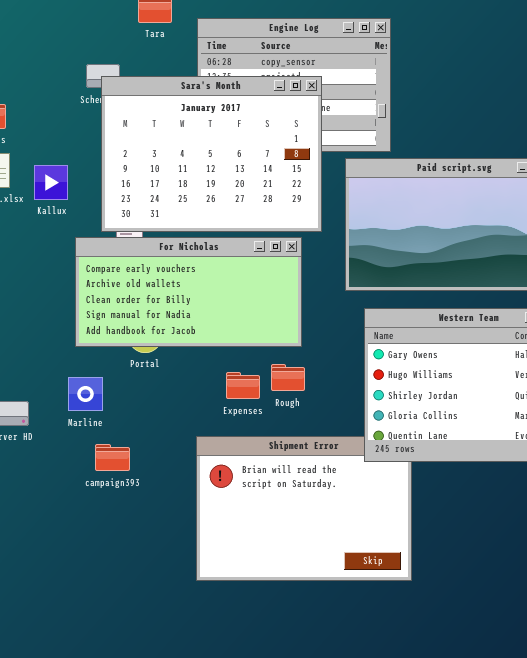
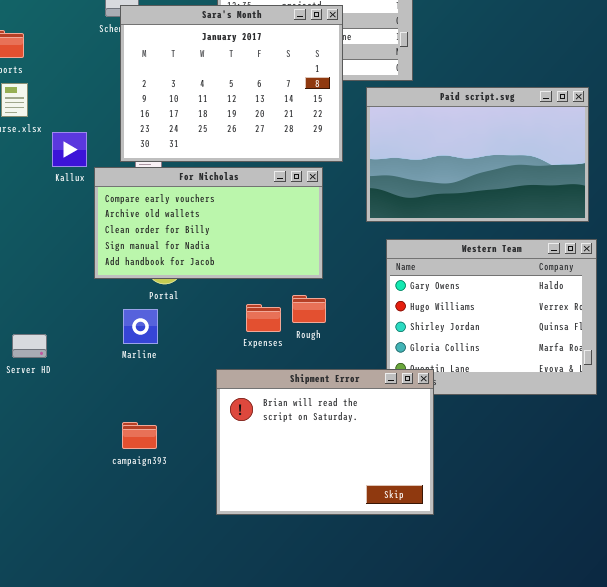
Kallux: [34,165,68,200] -> [52,132,87,167], moved
Marline: [68,377,103,411] -> [123,309,158,344], moved
Shipment Error: [196,436,412,581] -> [216,369,434,515], raised
campaign393: [95,444,130,471] -> [122,422,157,449], moved

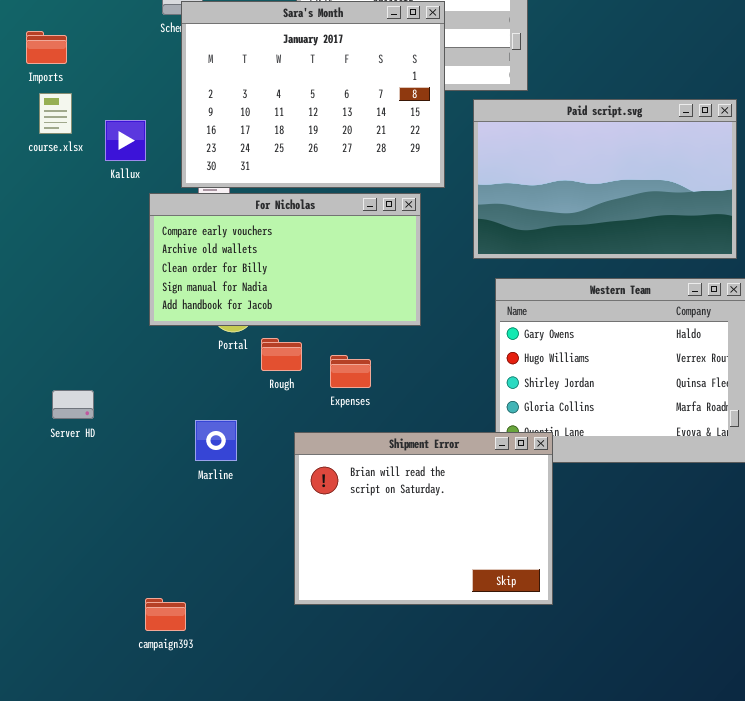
Kallux: [52,132,87,167] -> [105,120,146,161], moved
Rough: [292,295,326,323] -> [261,338,302,371], moved
Marline: [123,309,158,344] -> [195,420,237,461], moved
campaign393: [122,422,157,449] -> [145,598,186,631], moved

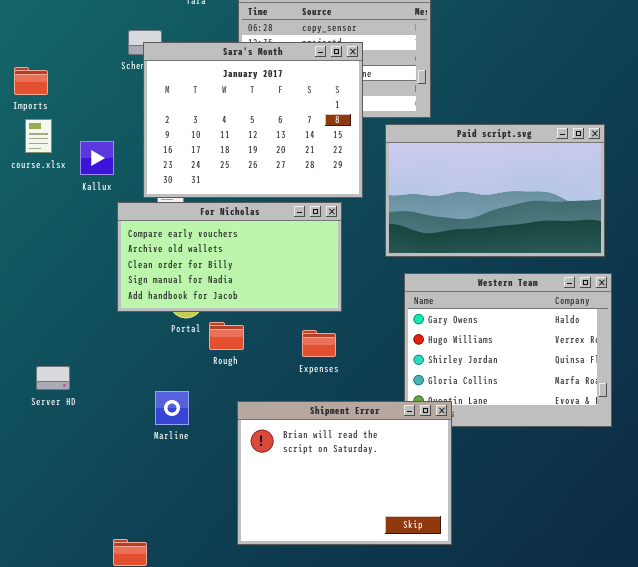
Expenses: [330,355,371,388] -> [302,330,336,357], moved

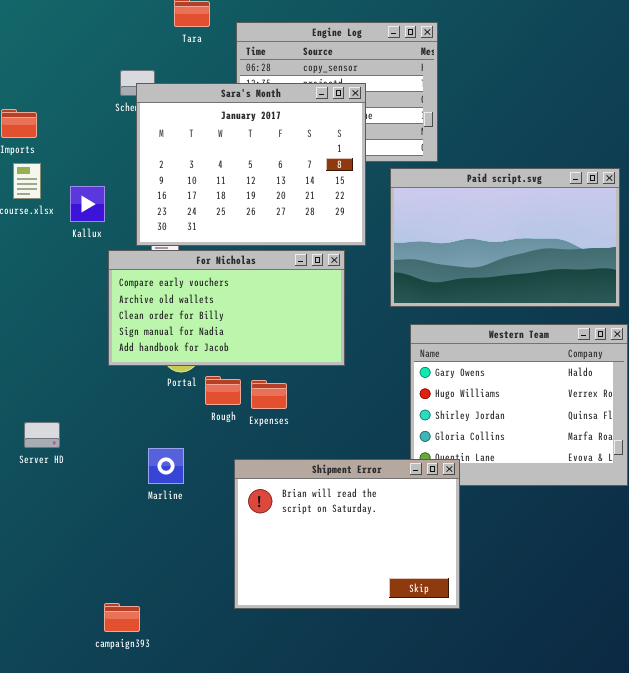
Expenses: [302,330,336,357] -> [251,380,287,409], moved

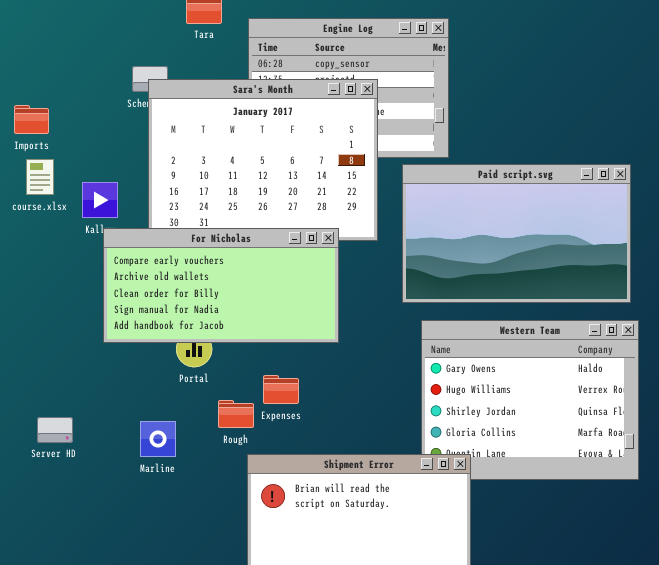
For Nicholas: [108,250,345,366] -> [103,228,339,343], moved
Rough: [205,376,241,405] -> [218,400,254,428], moved
Marline: [148,448,184,484] -> [140,421,176,457], moved

